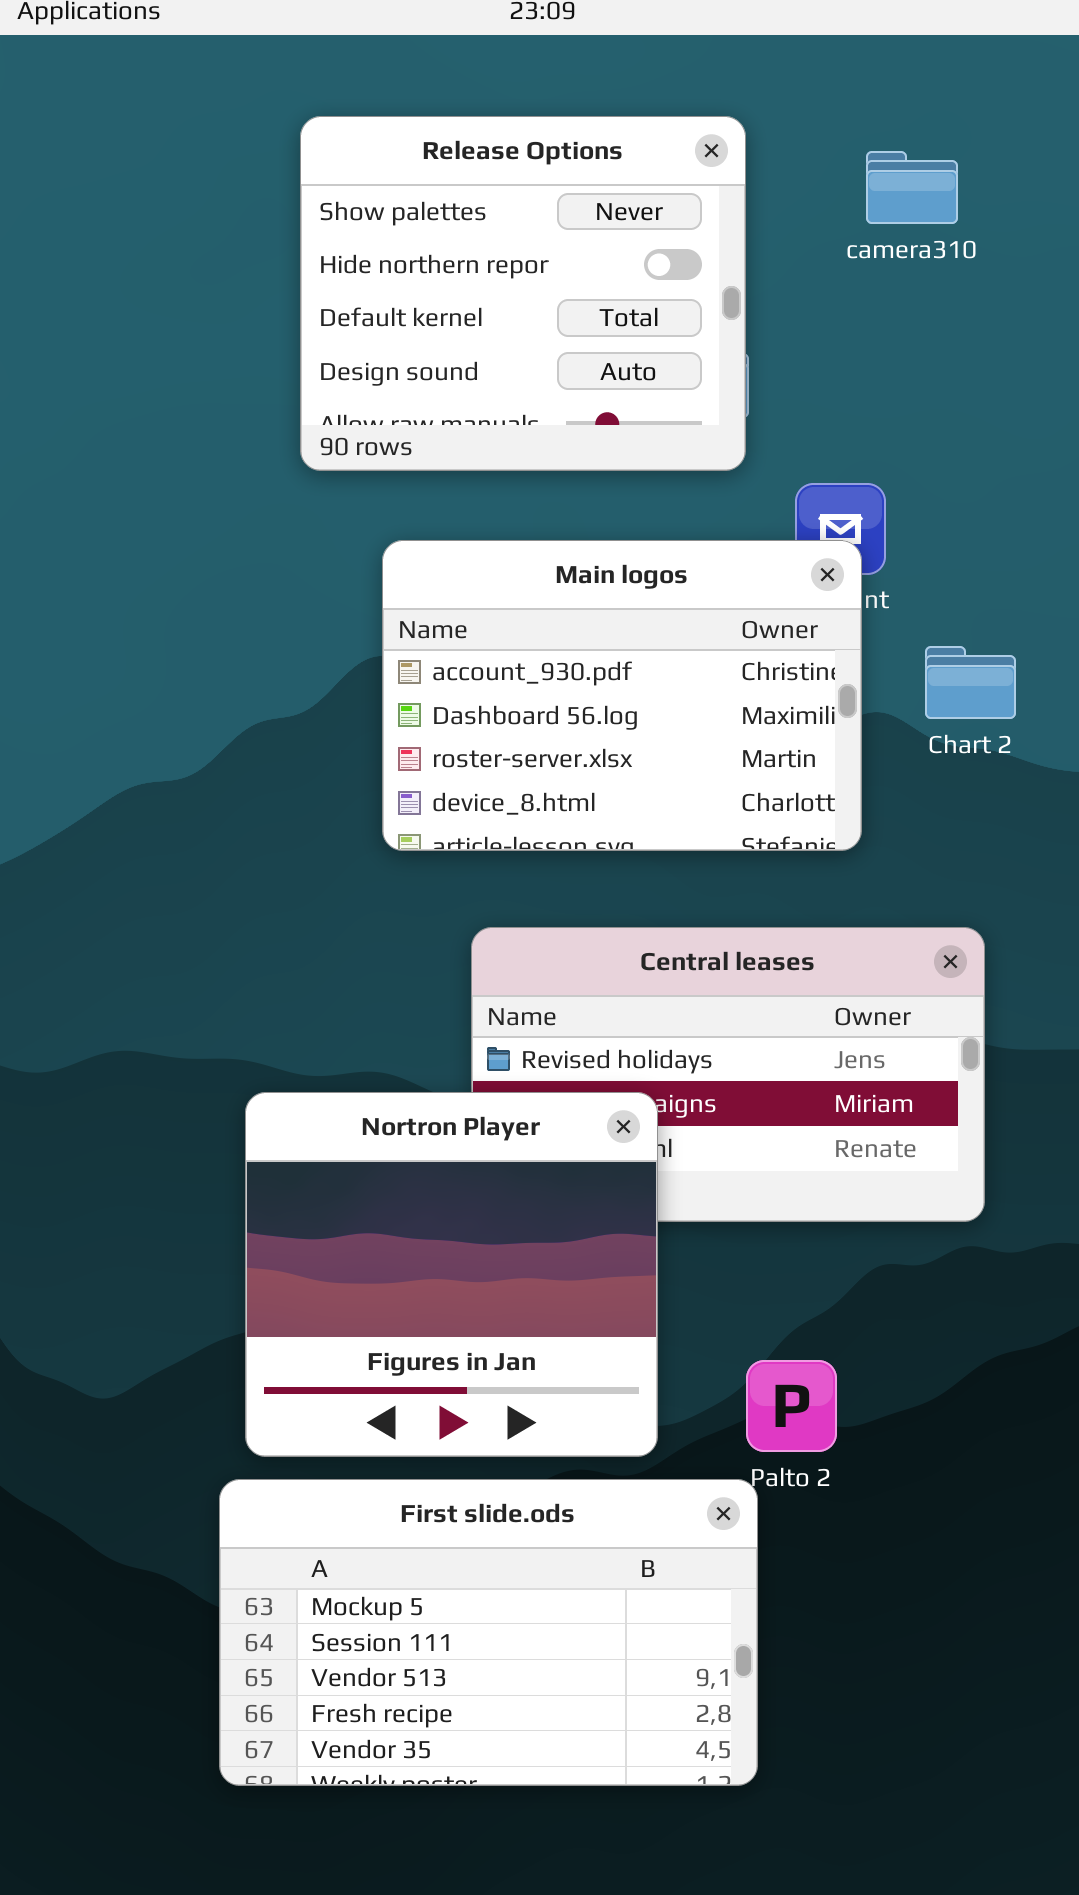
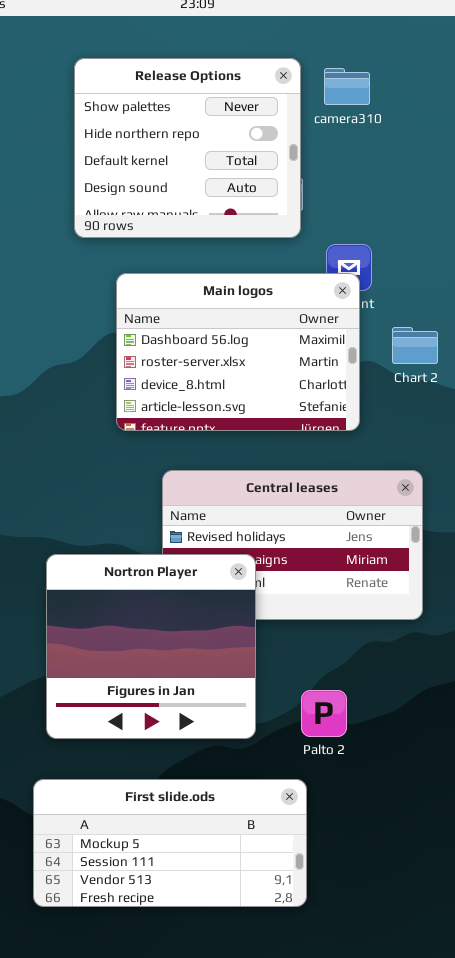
camera310: [866,151,958,224] -> [324,68,370,105], moved
Main logos: [382,540,862,851] -> [116,273,360,431], scrolled down 1 row
First slide.ods: [219,1479,758,1786] -> [33,779,307,907], resized

